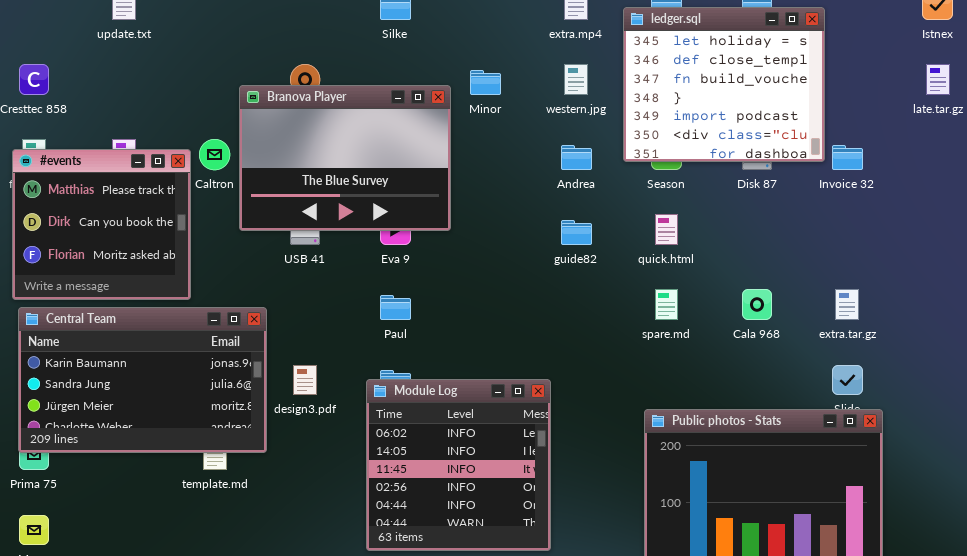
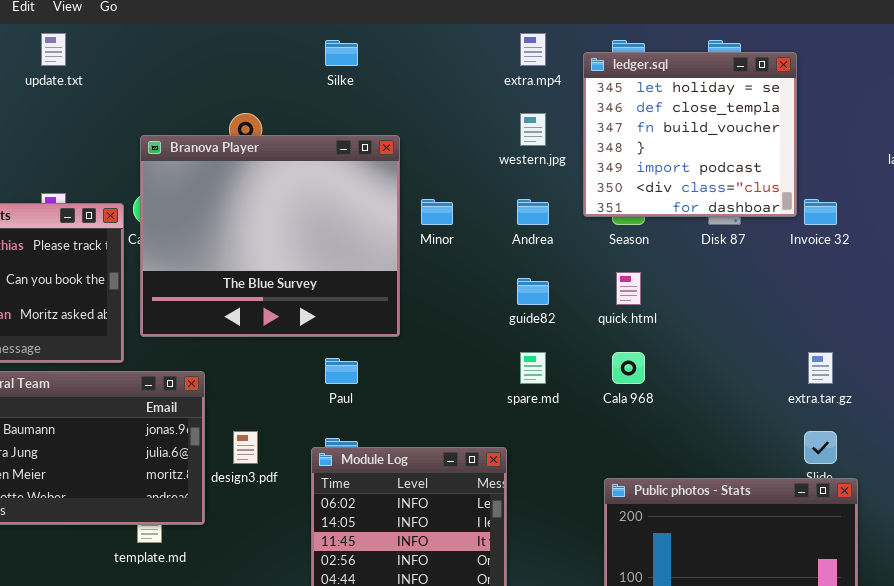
Minor: [470,70,501,95] -> [421,199,453,225], moved
Branova Player: [239,85,451,231] -> [140,135,400,337], resized
spare.md: [655,289,678,320] -> [520,352,546,384], moved
Cala 968: [742,289,772,320] -> [612,352,645,384], moved

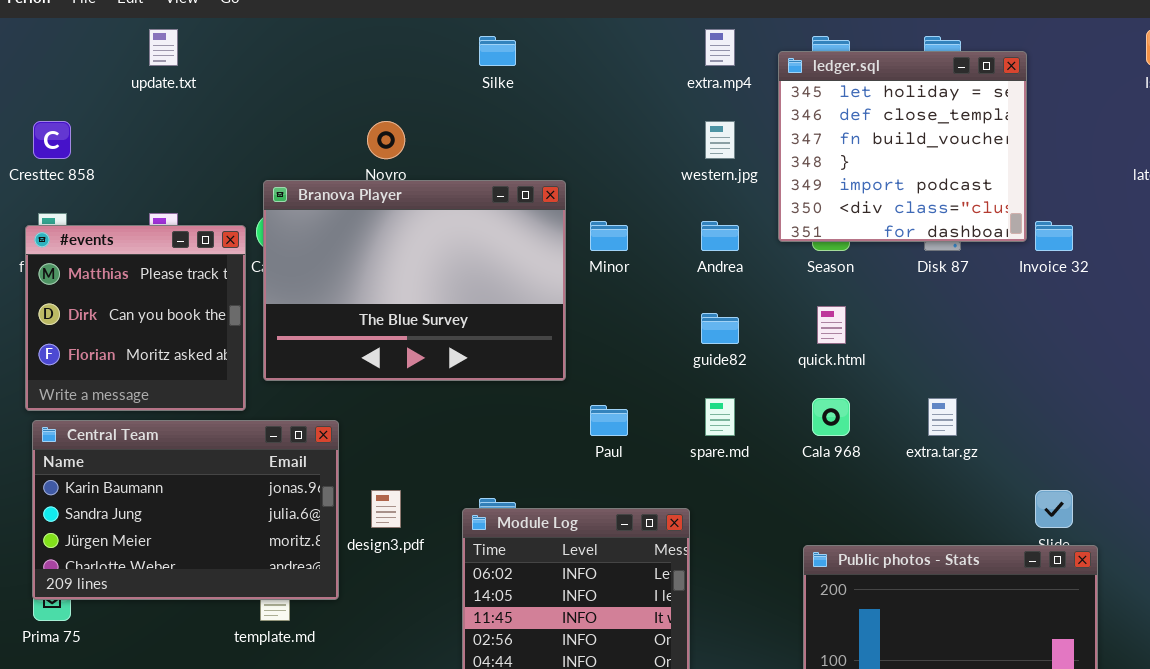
Branova Player: [140,135,400,337] -> [263,180,566,381], resized
extra.tar.gz: [808,352,833,384] -> [928,398,957,436], moved
Paul: [325,358,358,384] -> [590,405,628,436], moved

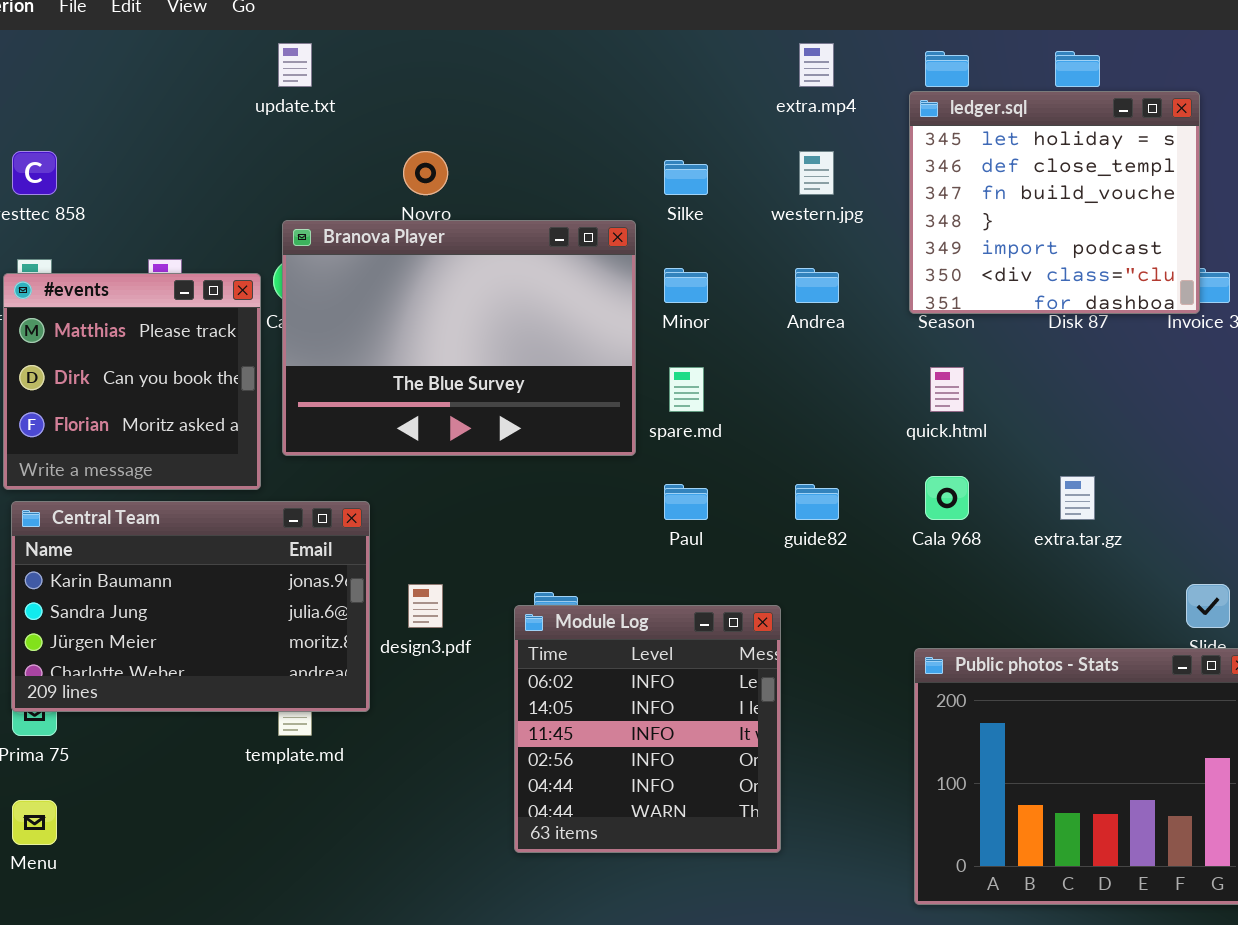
update.txt: [149,29,178,66] -> [278,43,312,87], moved
Silke: [479,36,516,66] -> [664,160,708,195], moved
ledger.sql: [778,51,1027,242] -> [909,91,1200,314], moved
guide82: [701,313,739,344] -> [795,484,839,520], moved
spare.md: [705,398,735,436] -> [669,367,704,412], moved

